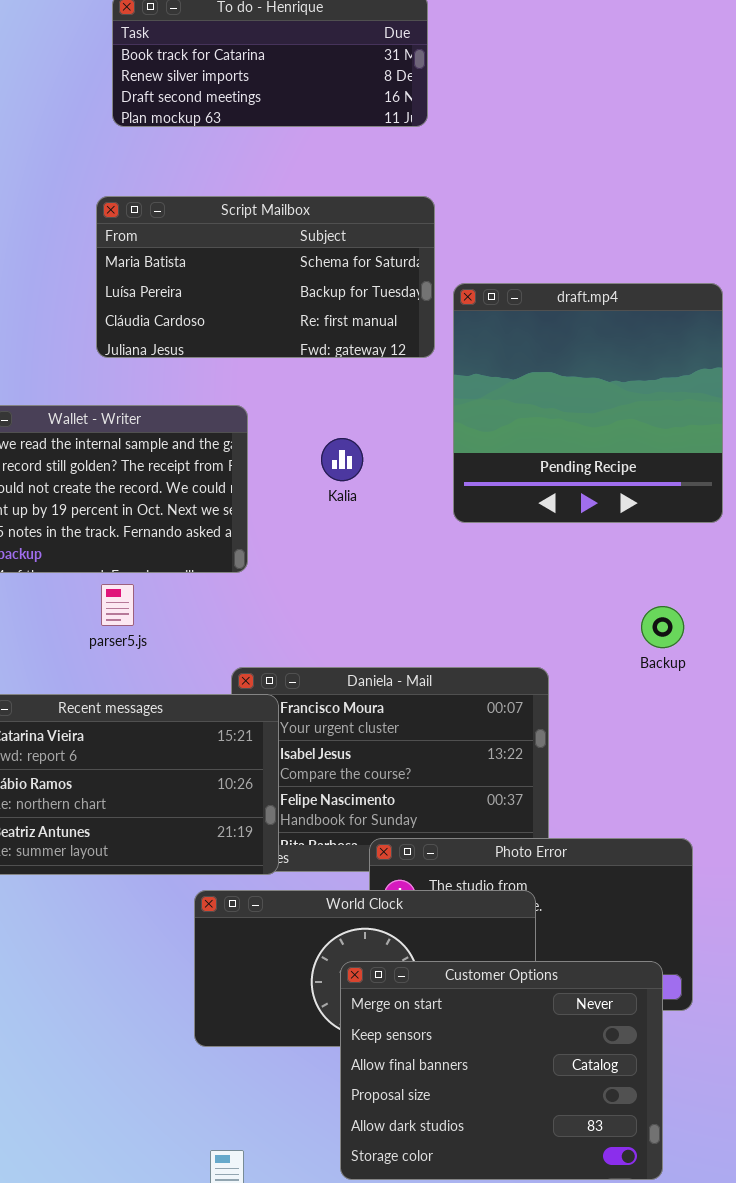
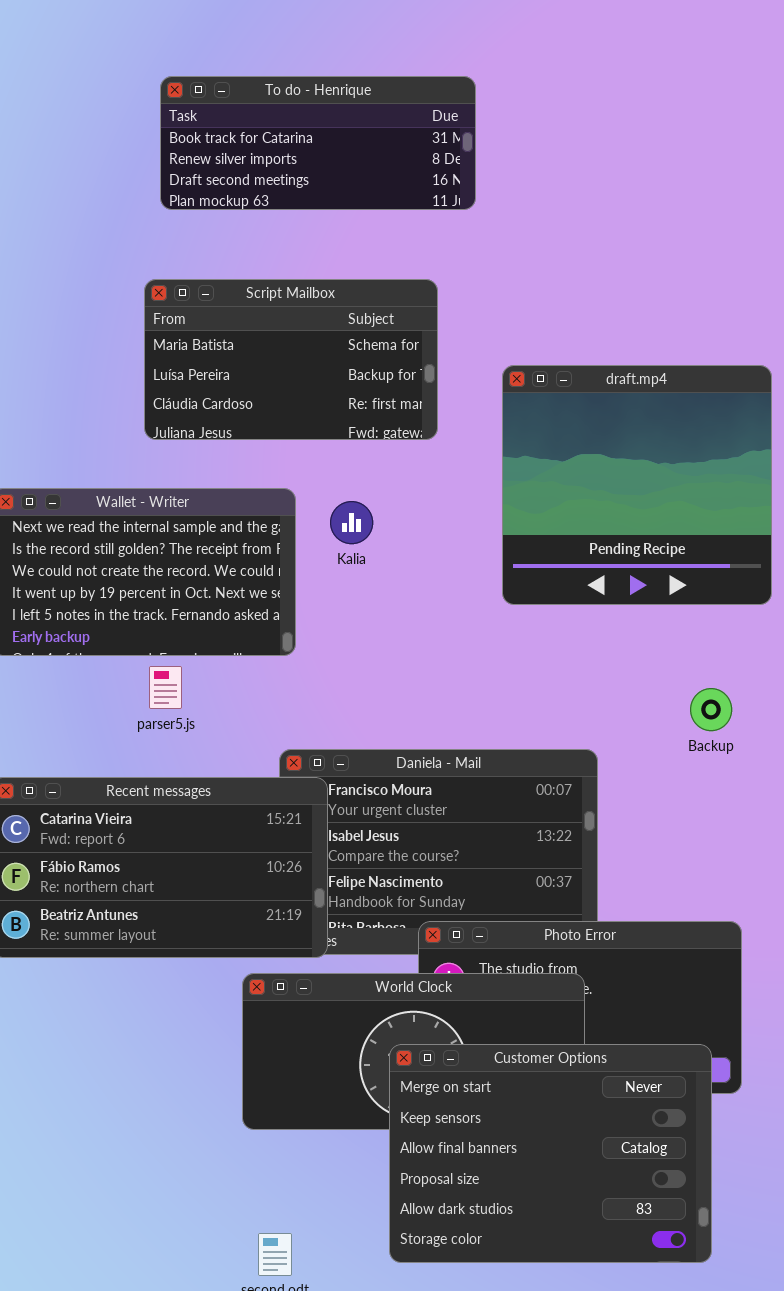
Script Mailbox: [96,196,435,358] -> [144,279,438,440], resized
Kalia: [321,438,363,481] -> [330,501,373,544], moved

